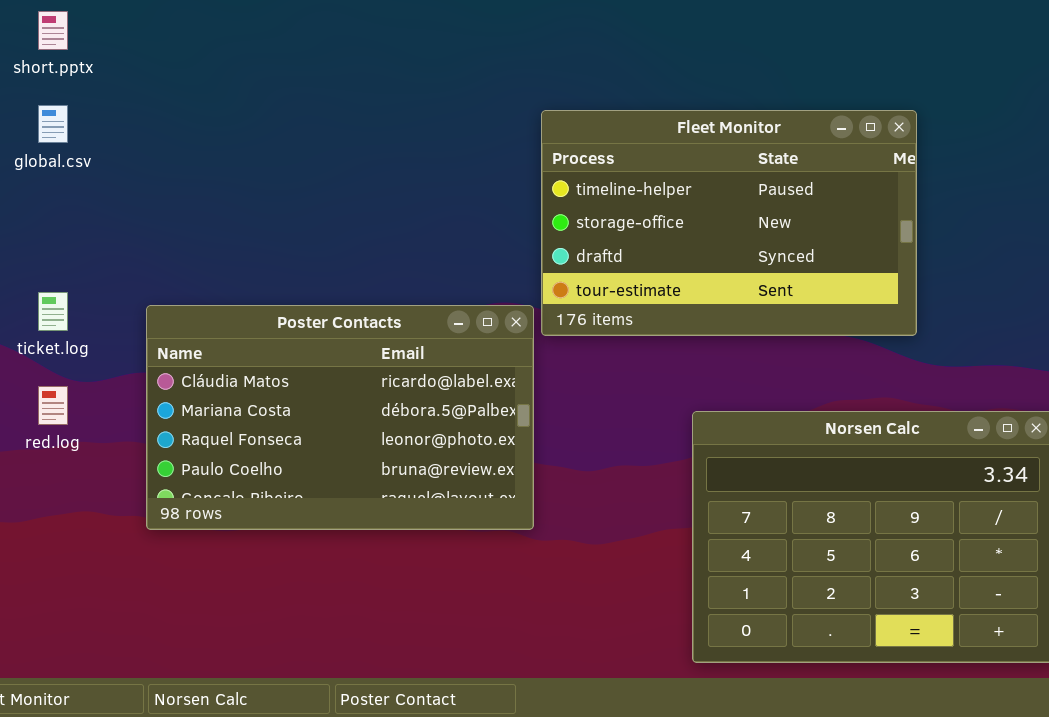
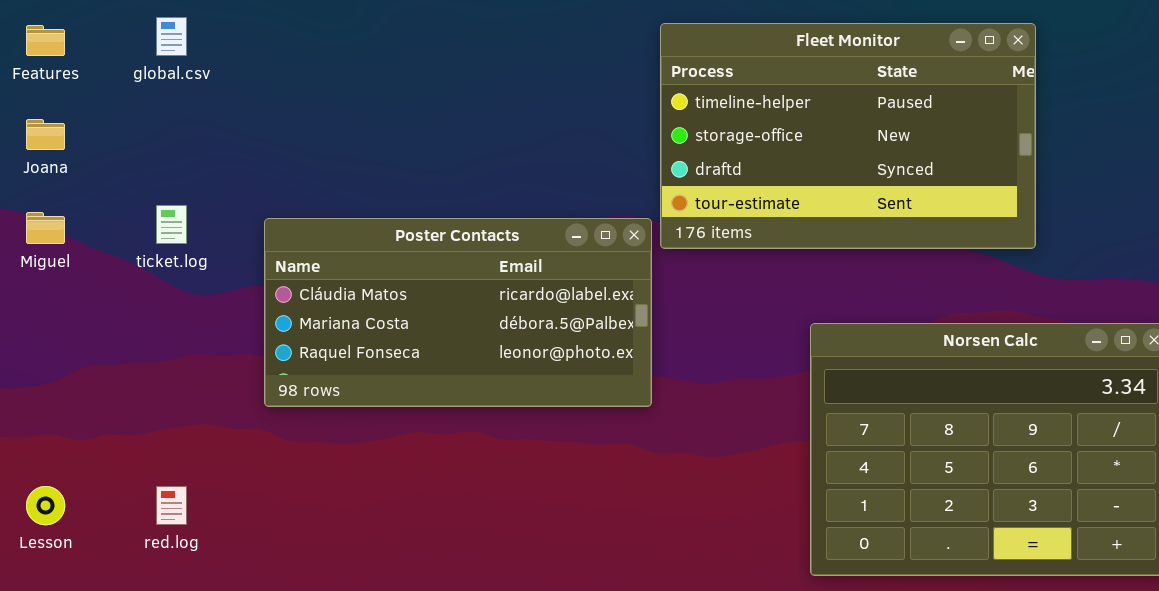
Poster Contacts: [146,305,534,530] -> [264,218,652,407], resized
red.log: [38,386,68,425] -> [156,486,187,525], moved

